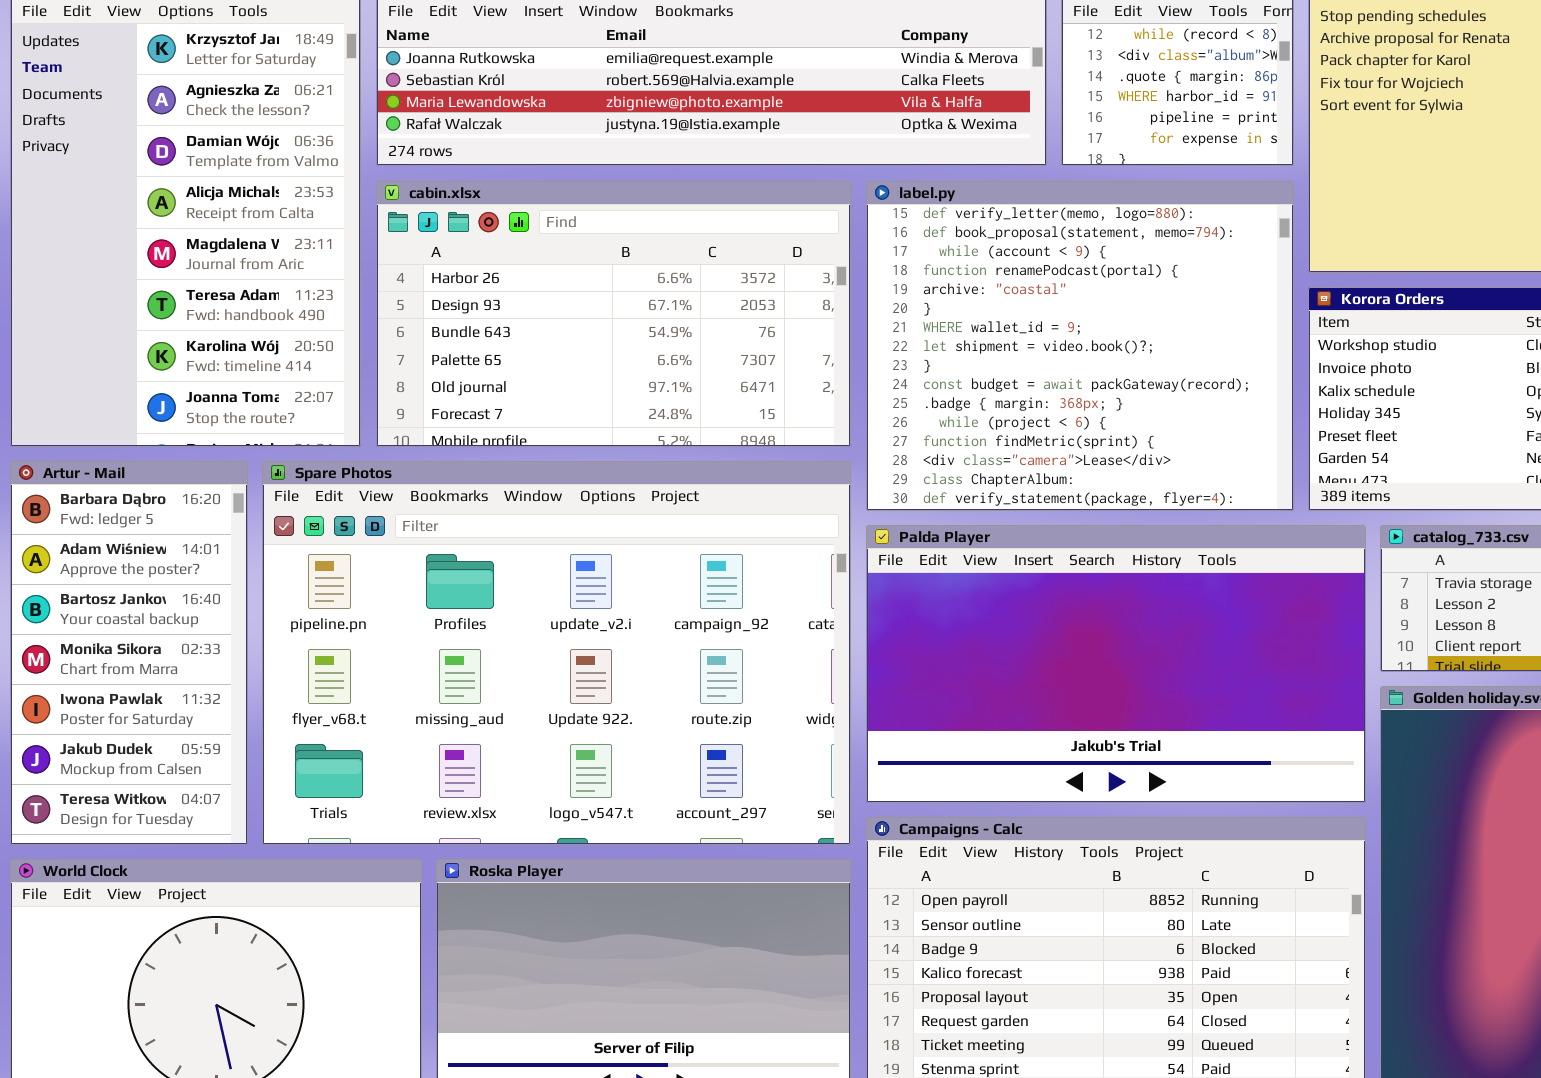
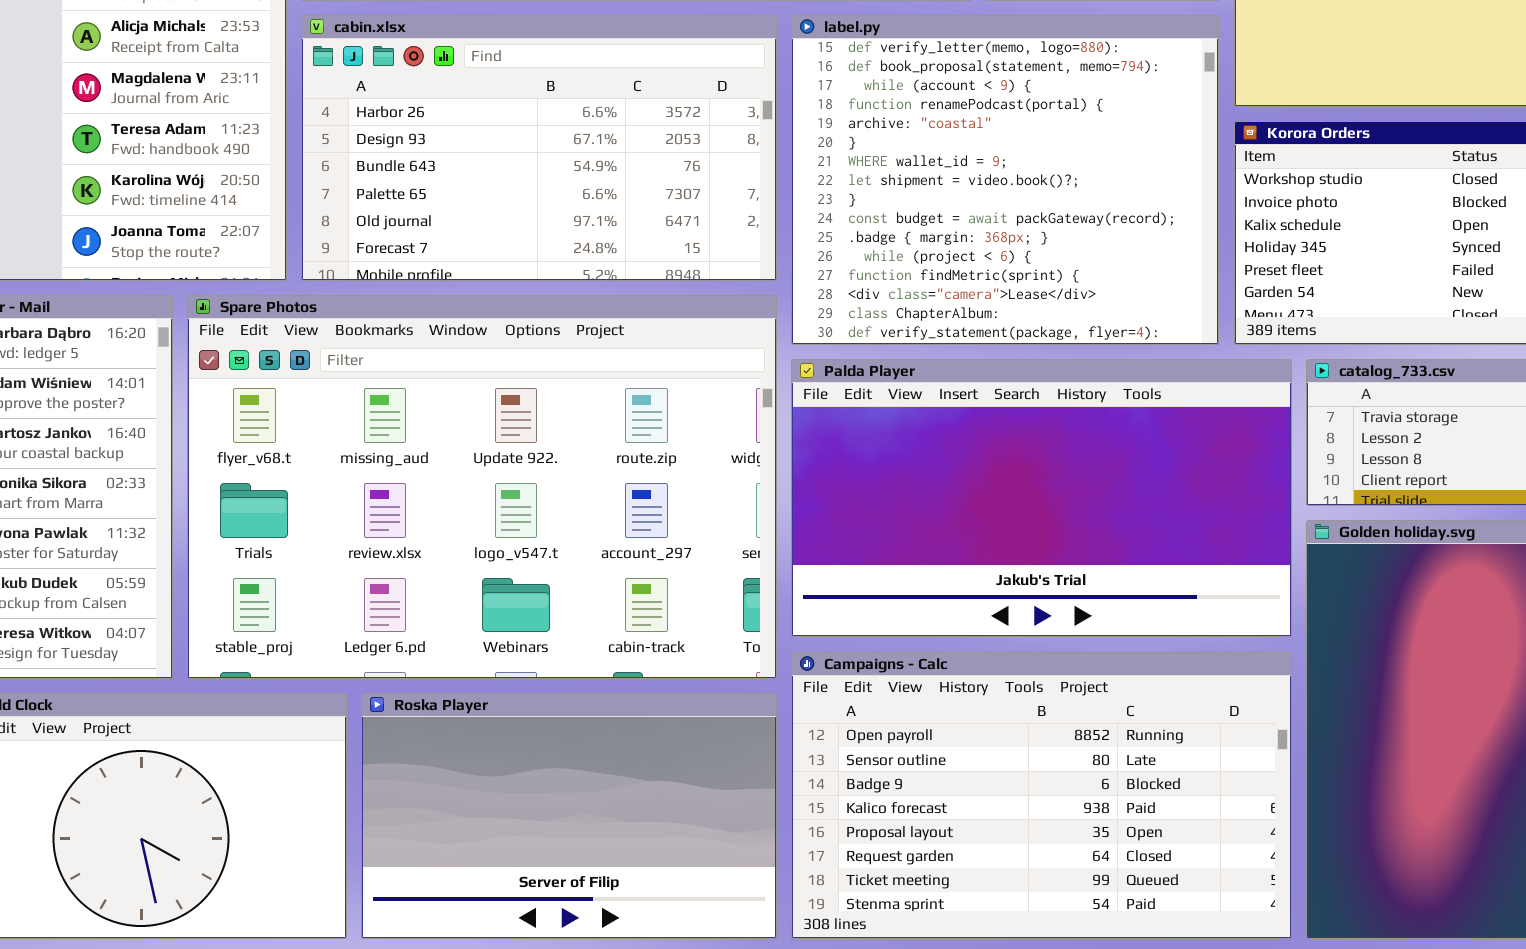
Spare Photos: [262,461,851,845] -> [187,295,777,679], scrolled down 1 row

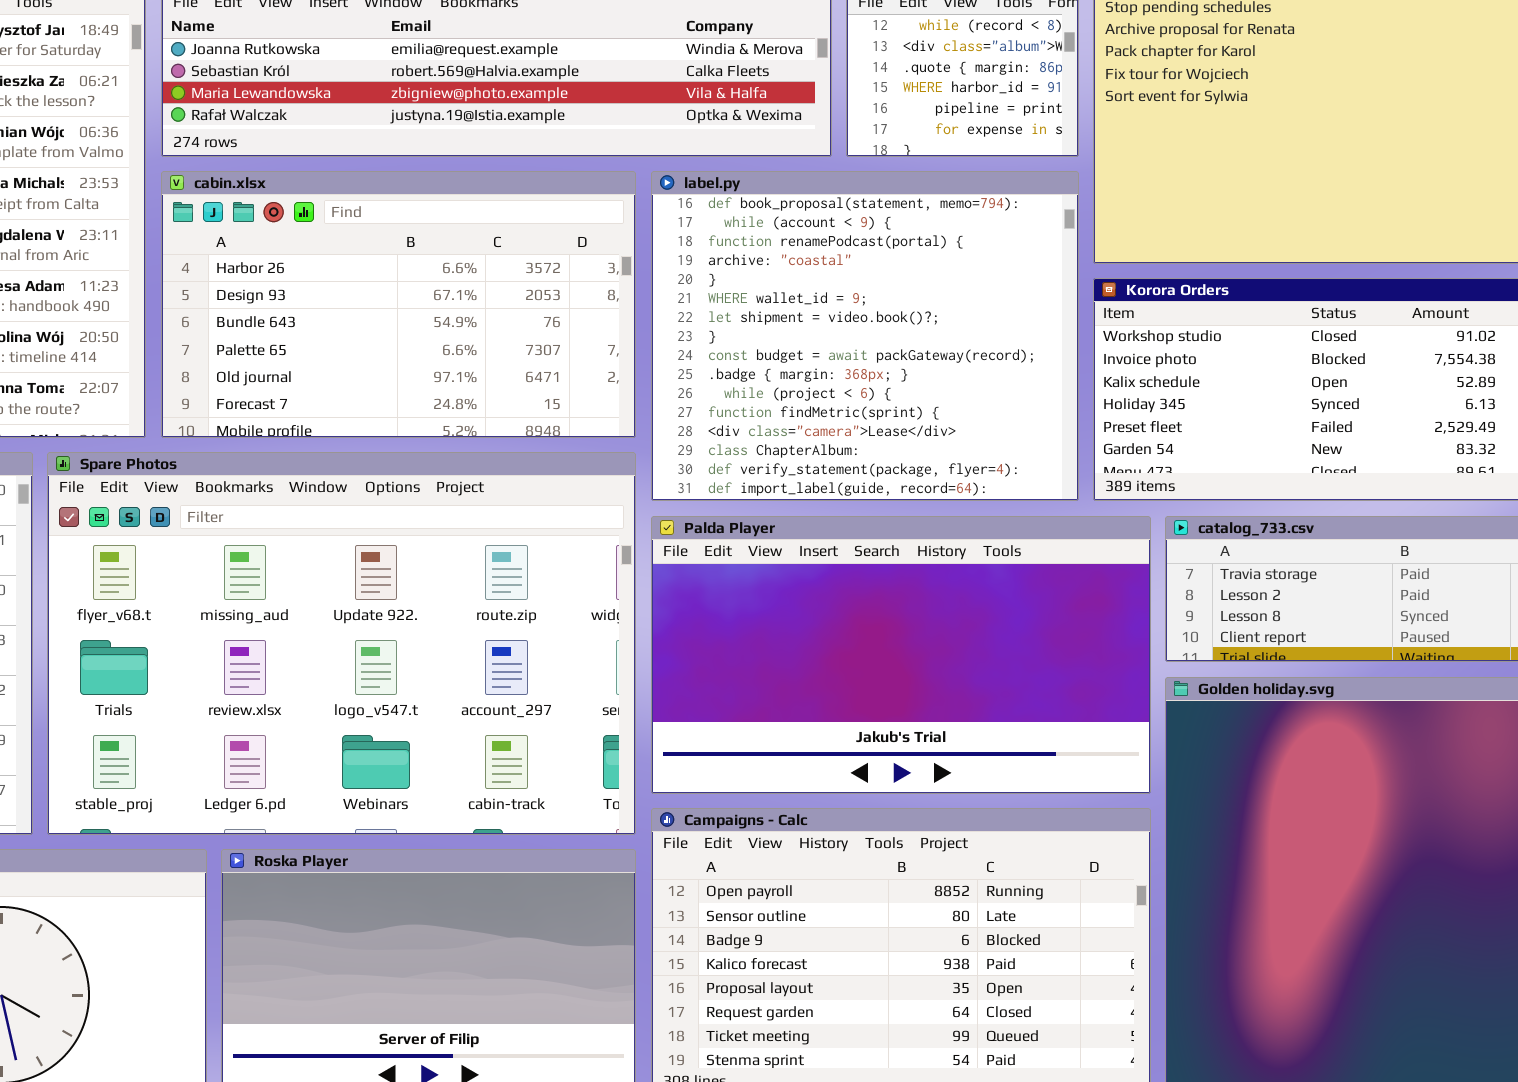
label.py: [791,15,1219,345] -> [651,171,1079,501], scrolled down 1 row

